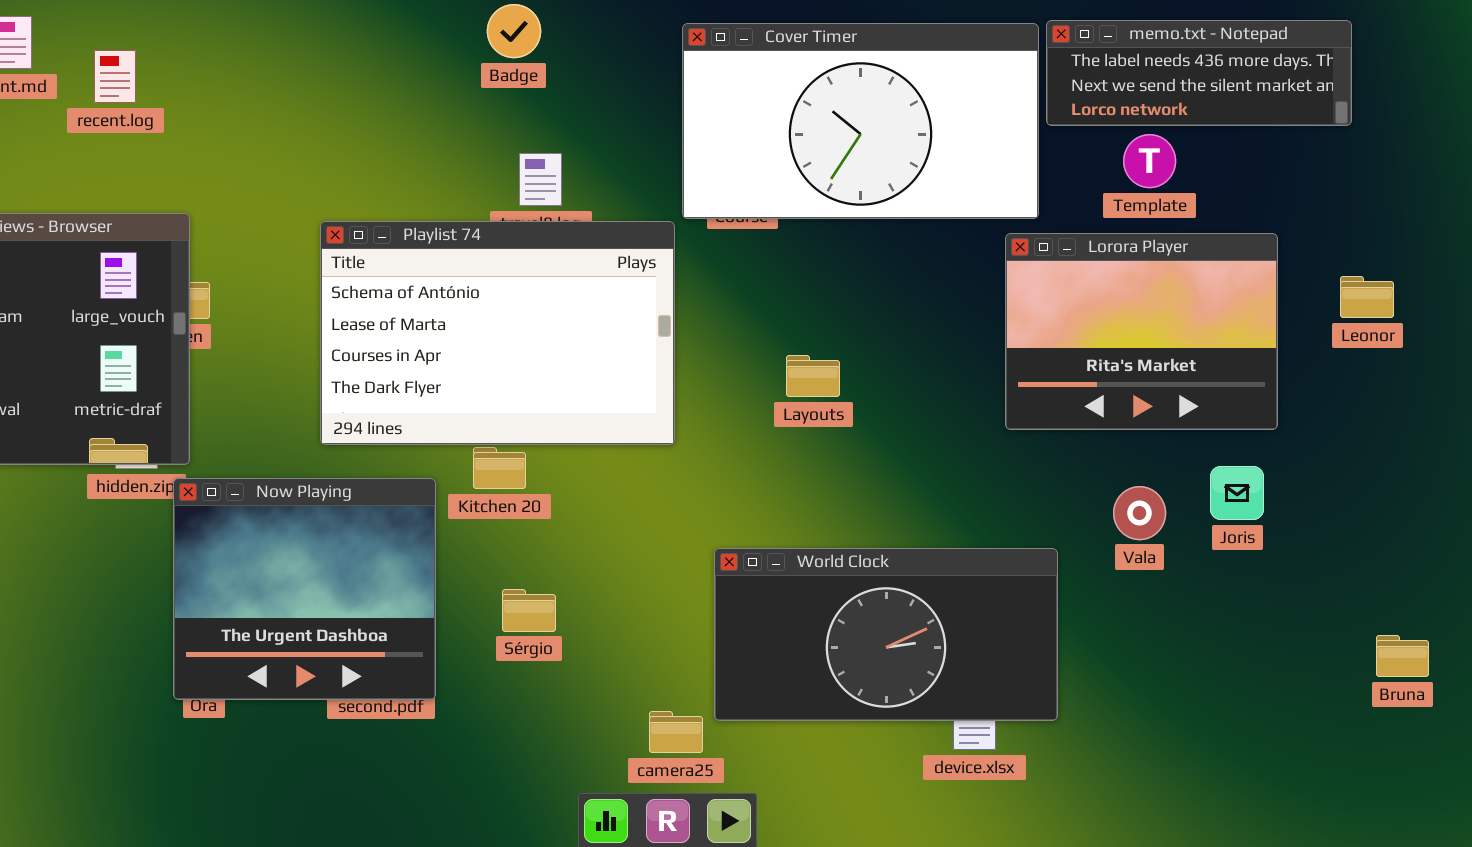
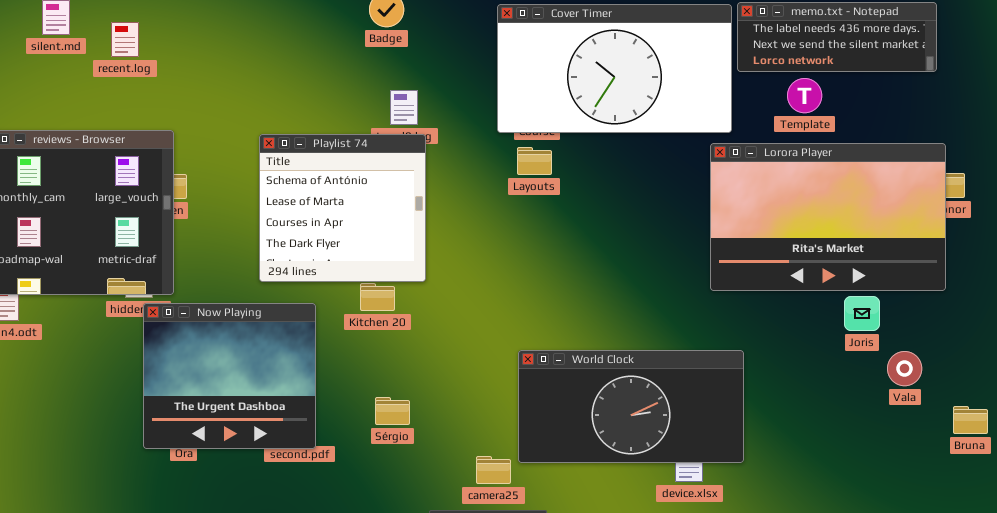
Playlist 74: [320,221,675,445] -> [259,134,426,282], resized
Lorora Player: [1005,233,1278,430] -> [710,143,946,291], resized
Layouts: [786,355,840,397] -> [517,147,552,175], moved
Now Playing: [173,478,436,700] -> [143,303,316,449], moved
Vala: [1113,486,1166,540] -> [887,351,922,386], moved
Sérgio: [502,589,556,632] -> [375,397,410,425], moved

